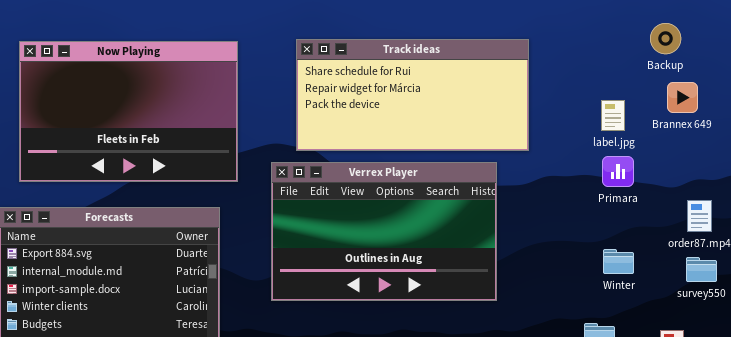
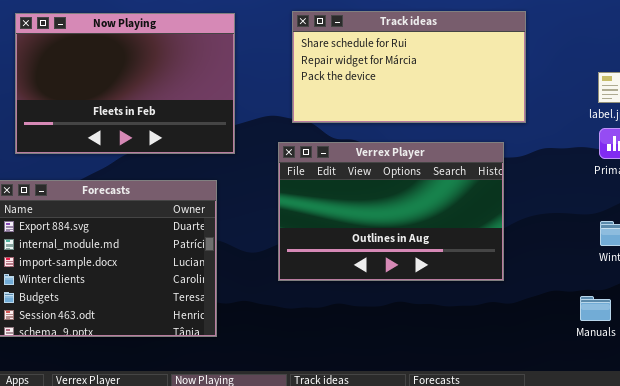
Verrex Player: [271,162,497,301] -> [278,142,504,281], moved

